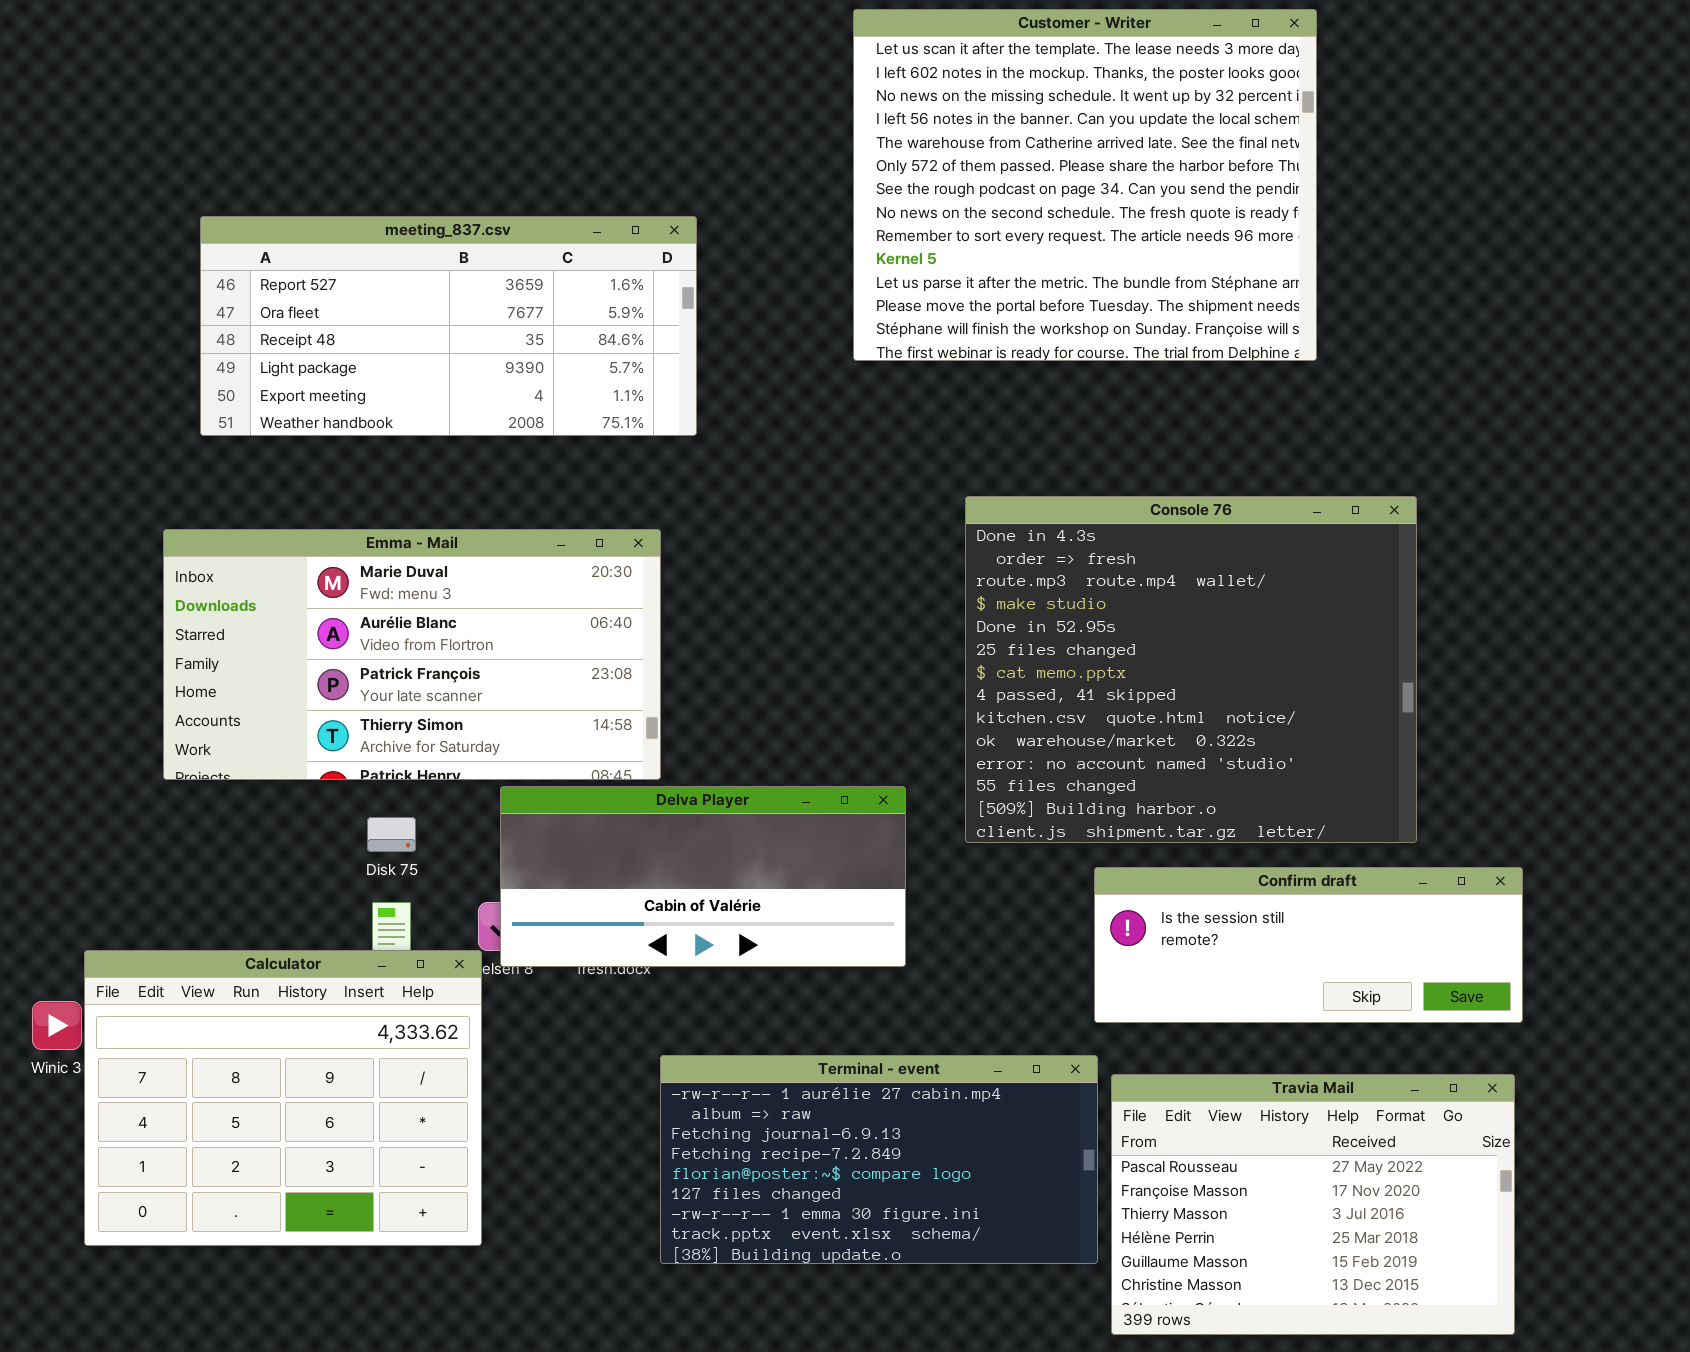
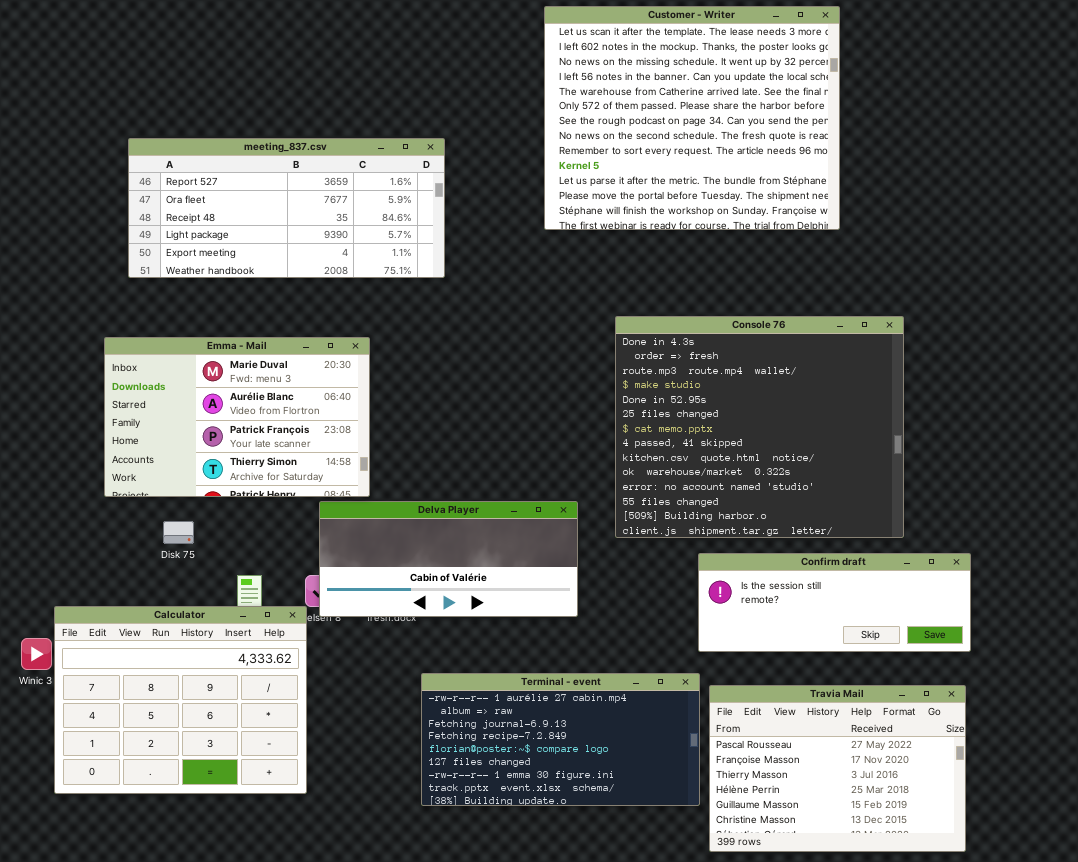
Emma - Mail: [163,529,661,780] -> [104,337,370,497], resized
Disk 75: [367,817,416,852] -> [163,521,194,544], moved

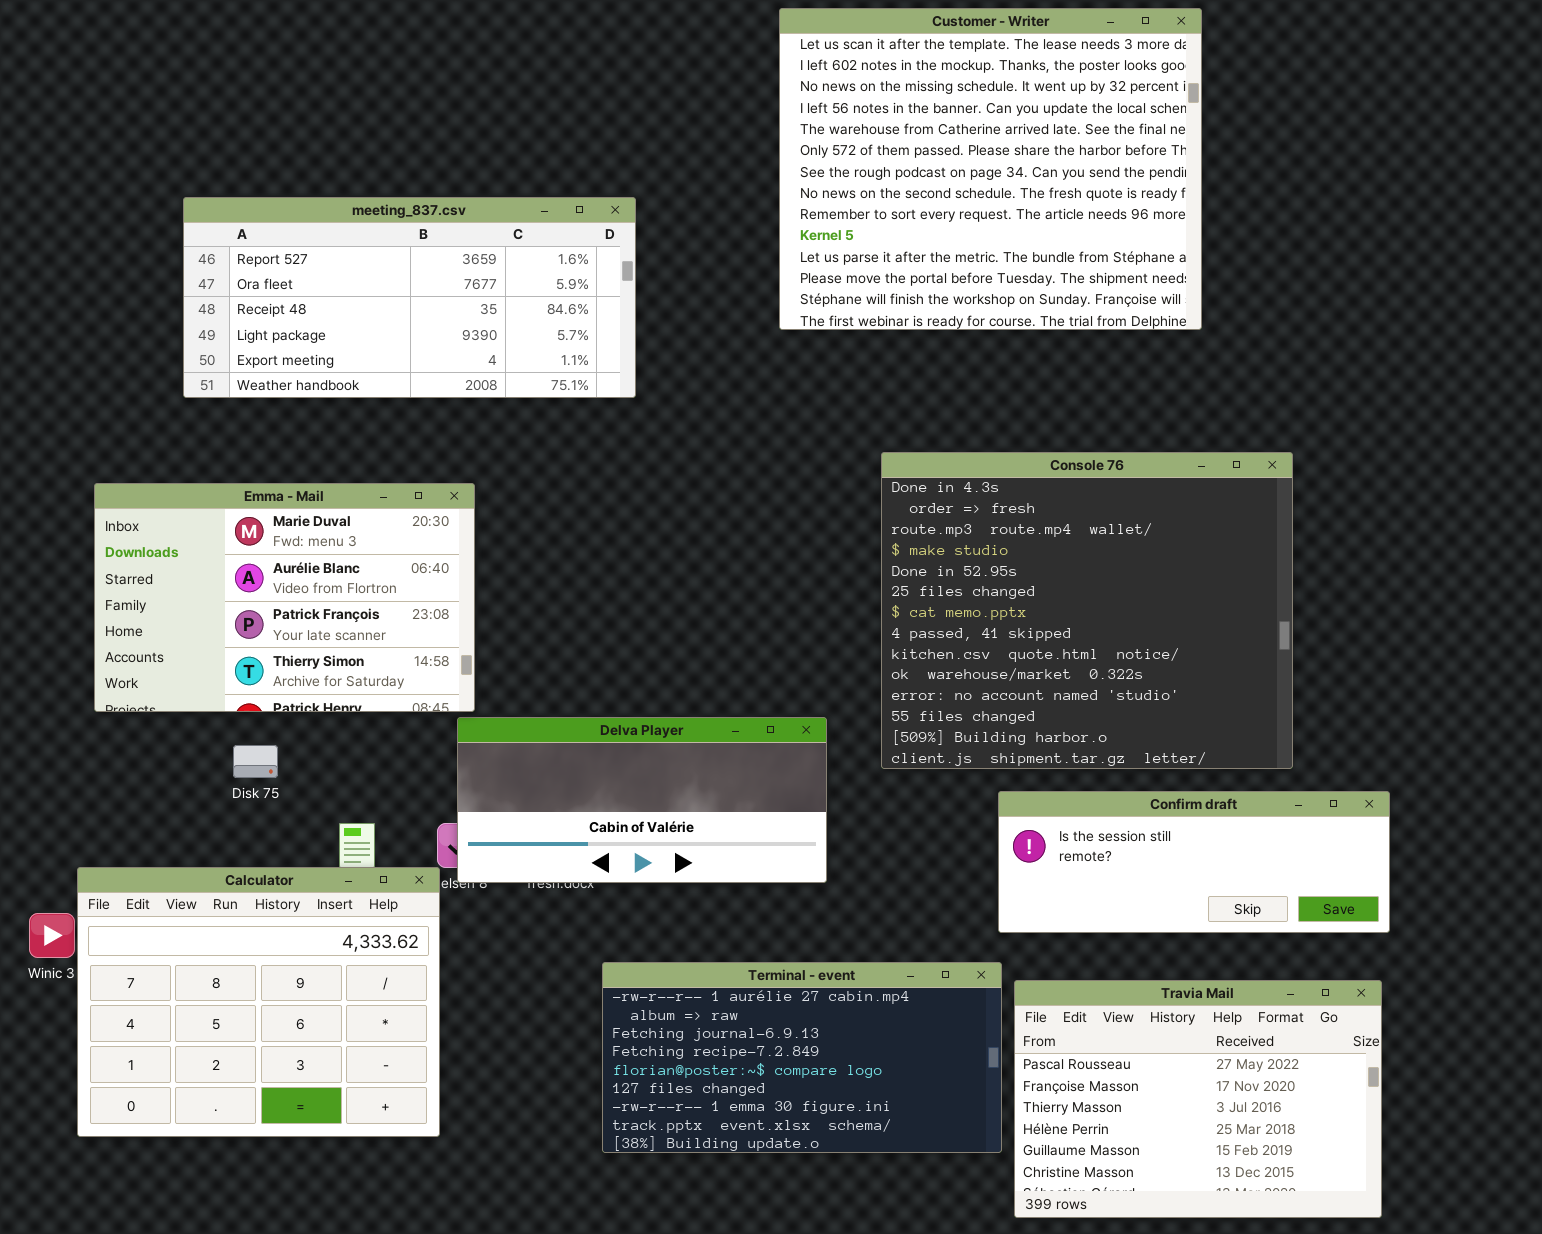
Emma - Mail: [104,337,370,497] -> [94,483,475,712], moved

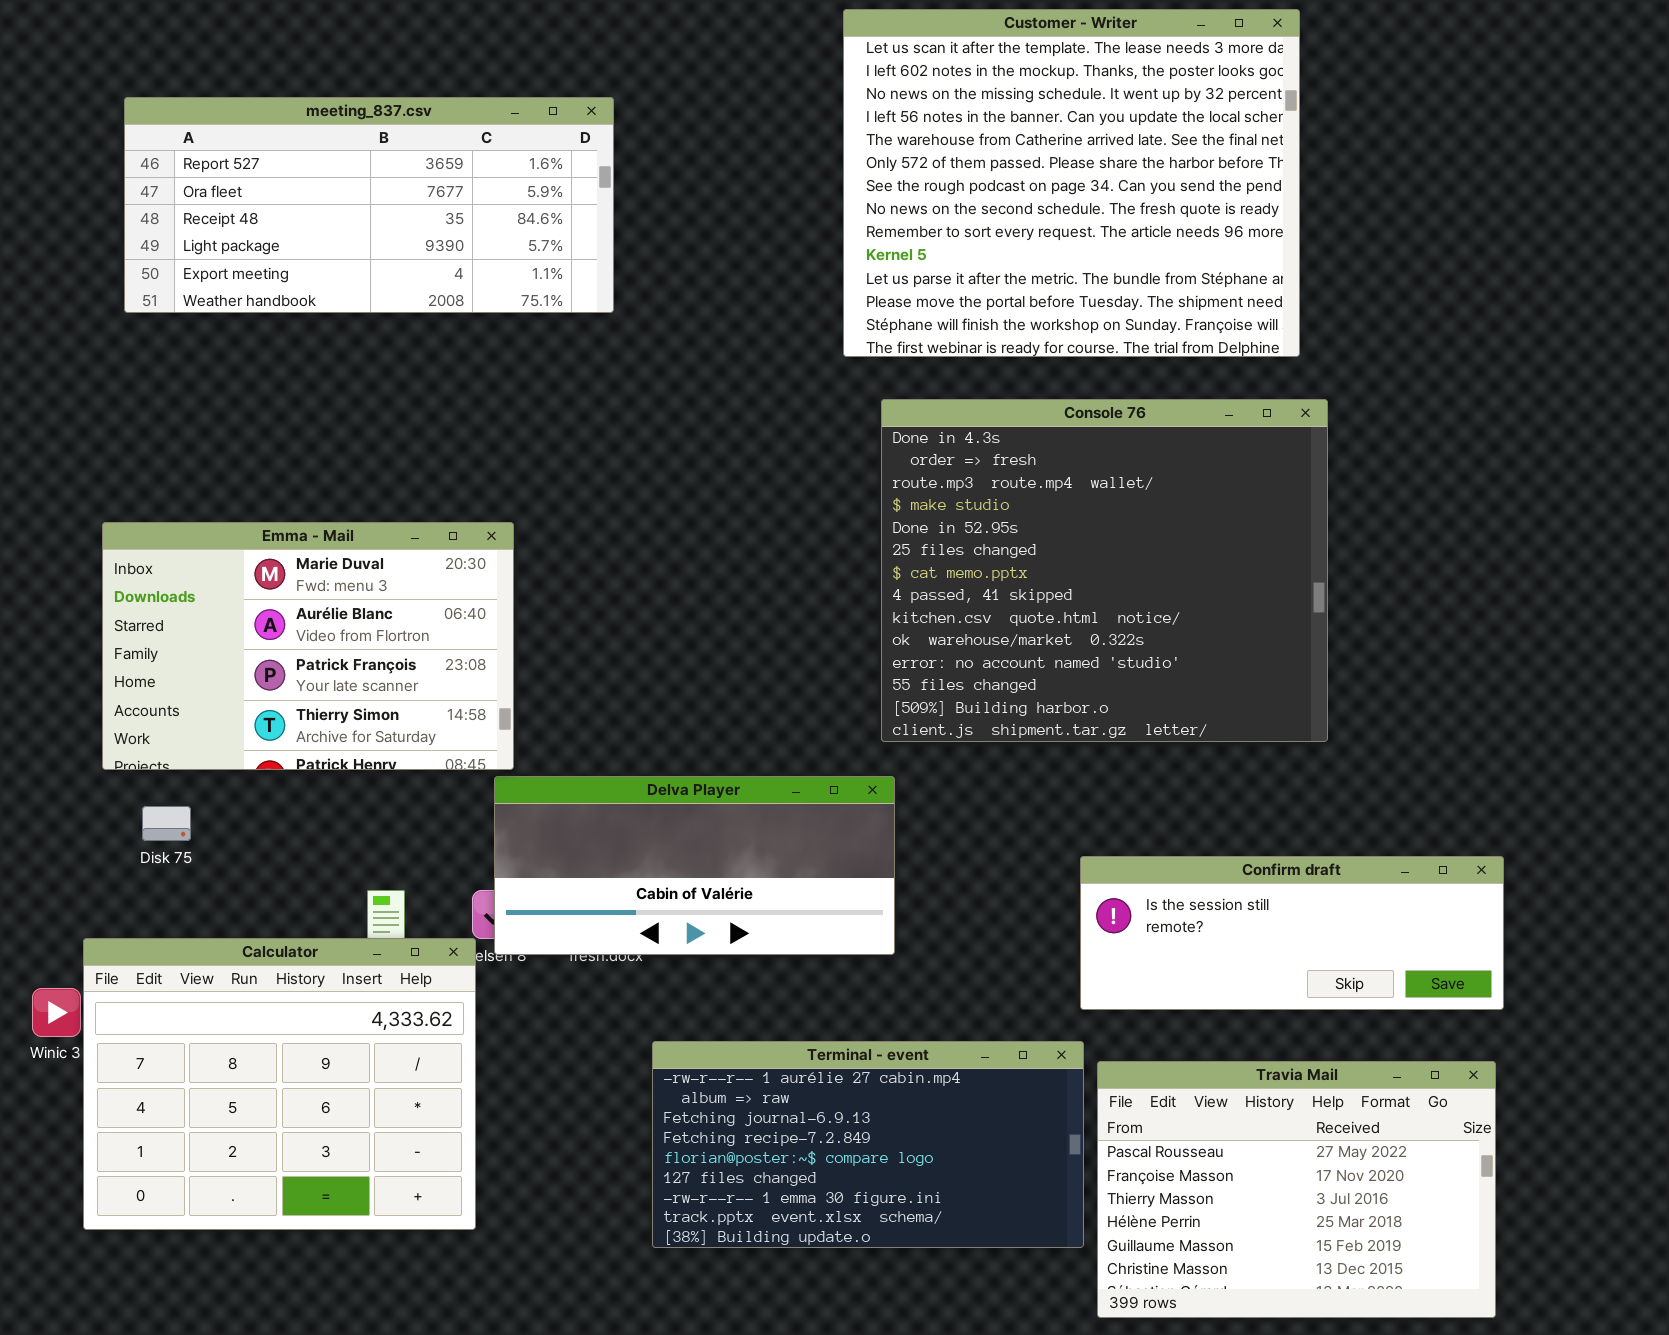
meeting_837.csv: [183,197,636,398] -> [124,97,614,313], moved
Console 76: [881,452,1293,769] -> [881,399,1328,742], moved
Disk 75: [233,745,278,778] -> [142,806,191,841], moved

